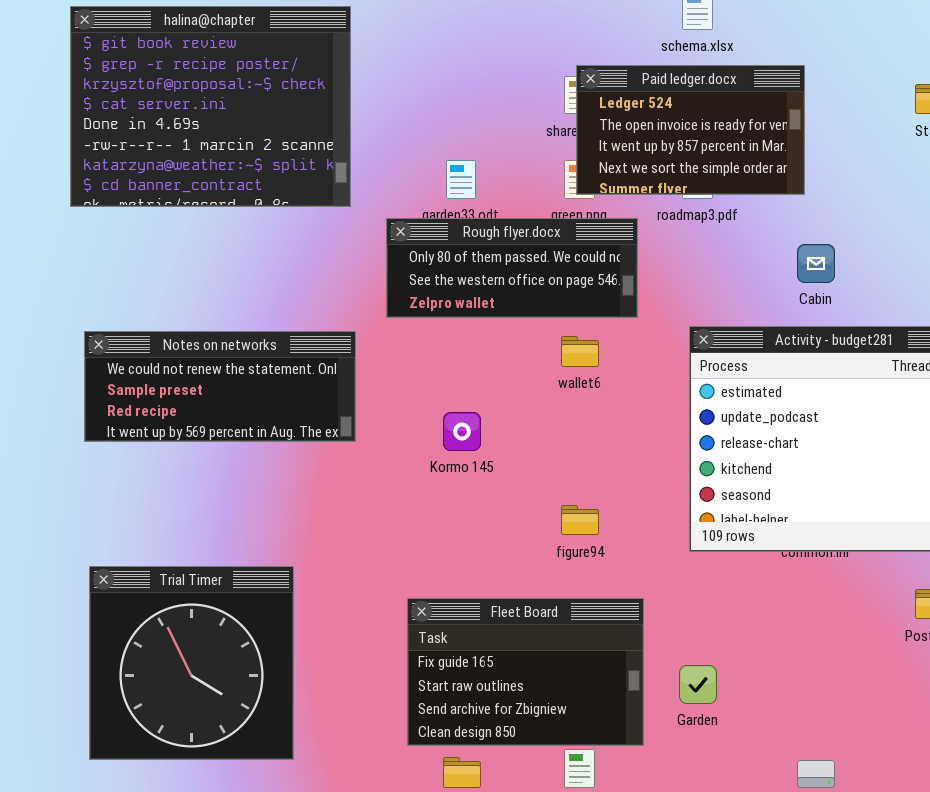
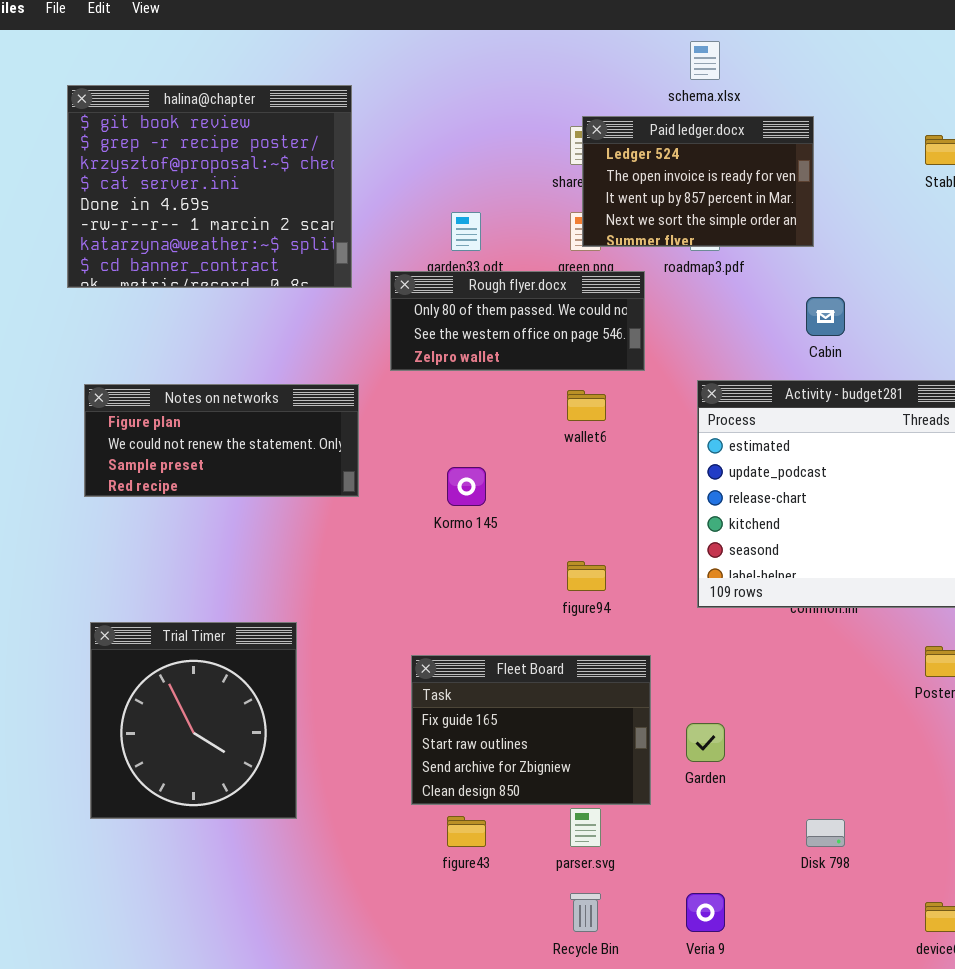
halina@chapter: [70,6,351,207] -> [67,85,352,288], moved
Notes on networks: [84,331,356,442] -> [84,384,359,497], scrolled up 1 row

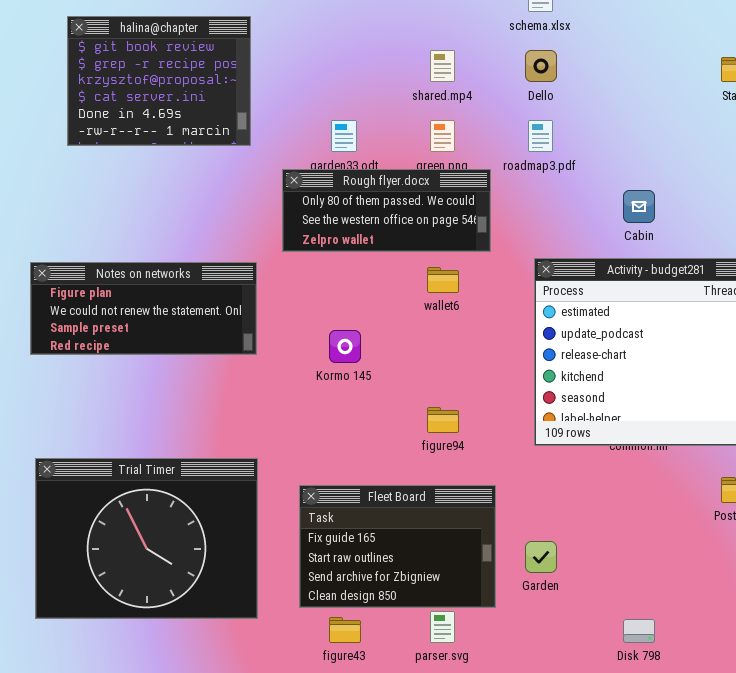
halina@chapter: [67,85,352,288] -> [67,16,251,146], resized
Paid ledger.docx: [582,116,814,247] -> none, closed
Trial Timer: [90,622,297,819] -> [35,458,258,619], resized

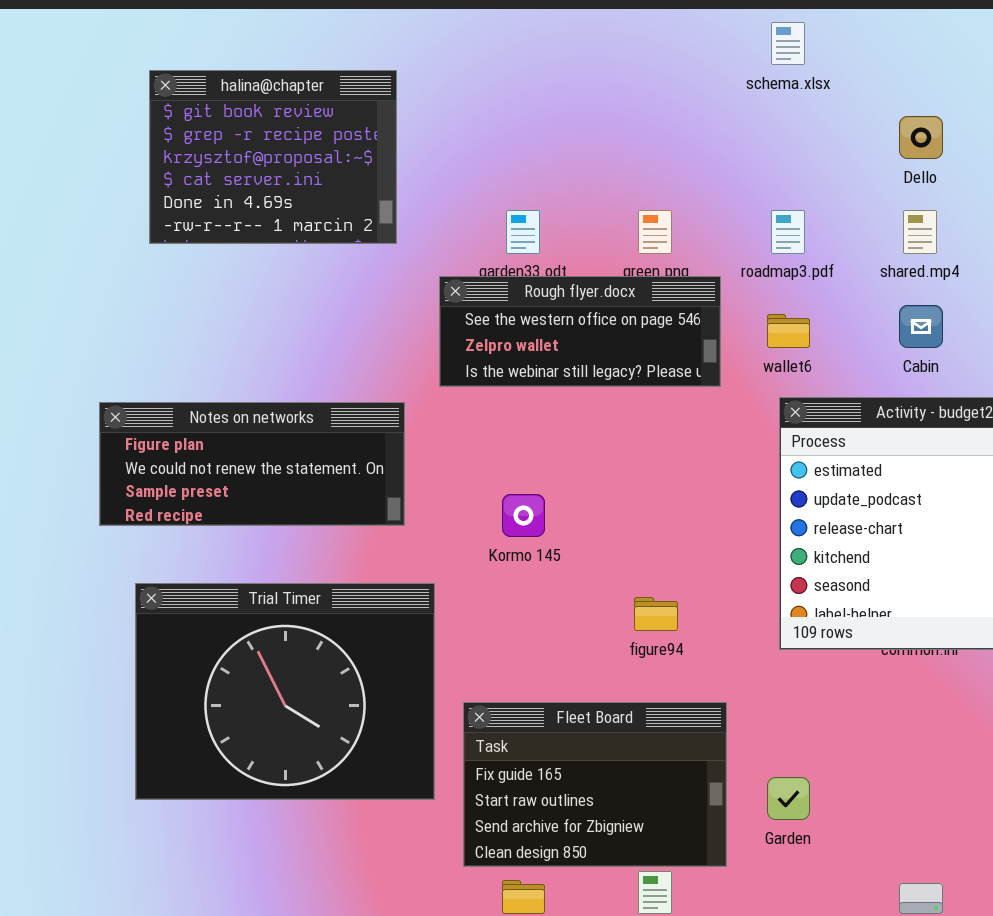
shared.mp4: [430,50,455,82] -> [903,210,937,254], moved
Dello: [525,50,557,82] -> [899,116,943,159], moved
Rough flyer.docx: [282,169,491,252] -> [439,276,721,387], scrolled down 1 row
wallet6: [427,267,459,293] -> [767,314,810,348], moved
Trial Timer: [35,458,258,619] -> [135,583,435,800], moved

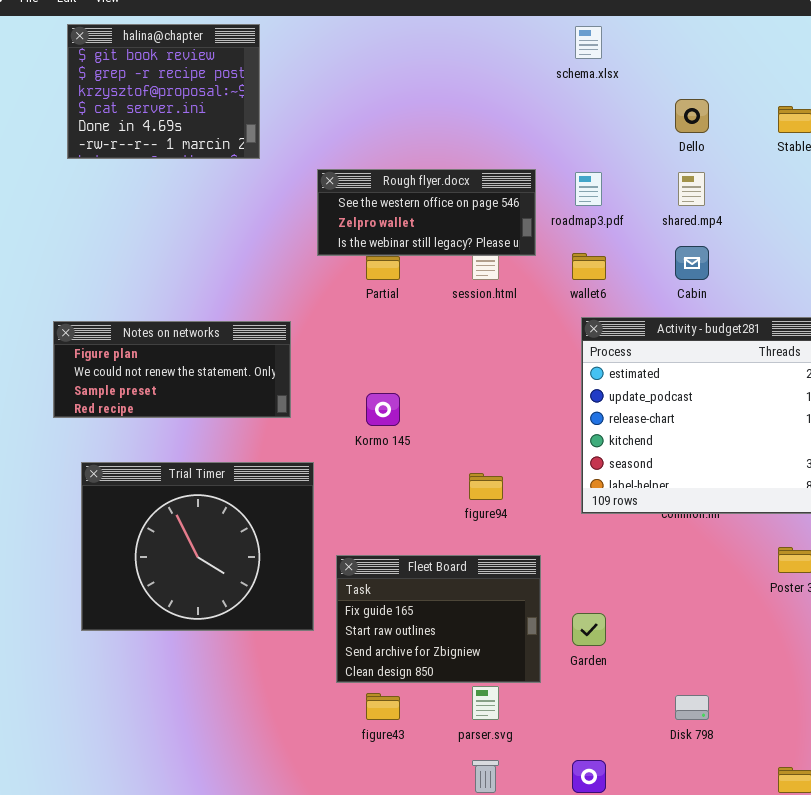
halina@chapter: [149,70,397,244] -> [67,24,260,159], moved
Rough flyer.docx: [439,276,721,387] -> [317,169,536,256], moved

